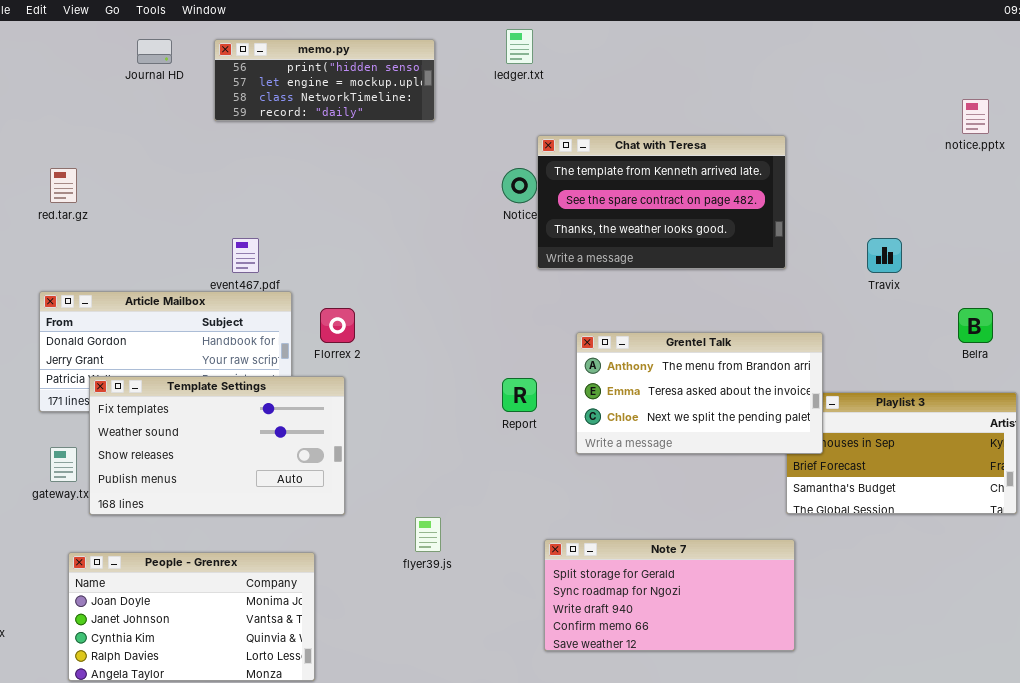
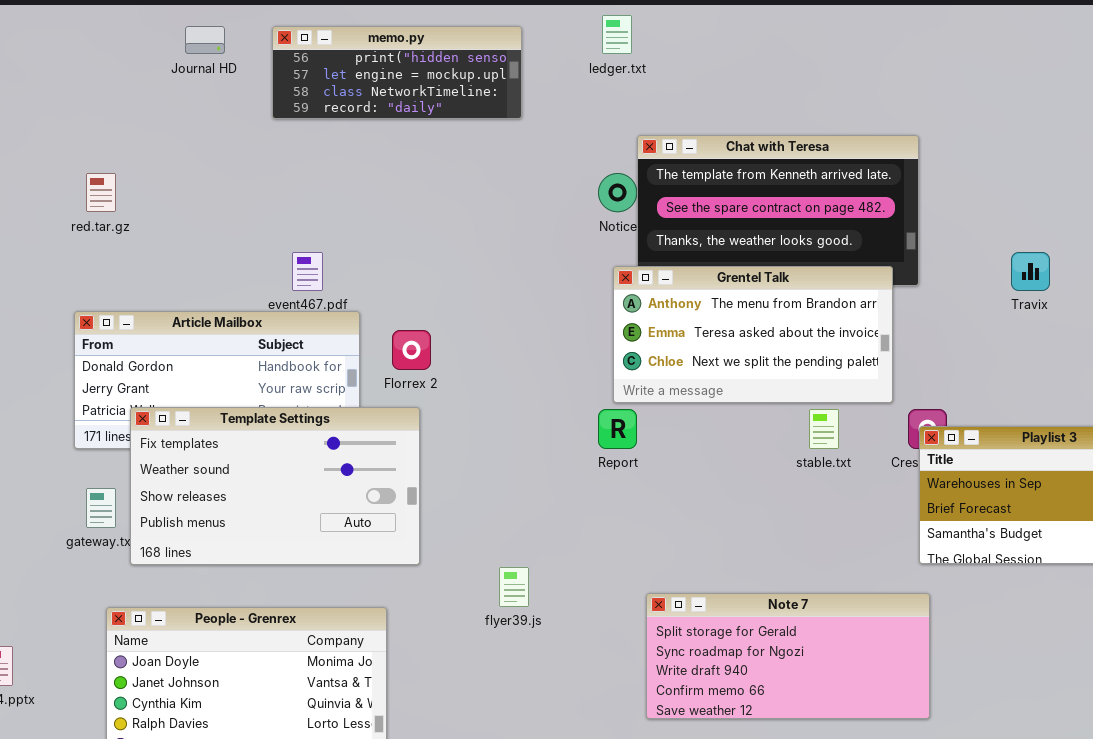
Grentel Talk: [576,332,823,454] -> [613,266,893,403], moved

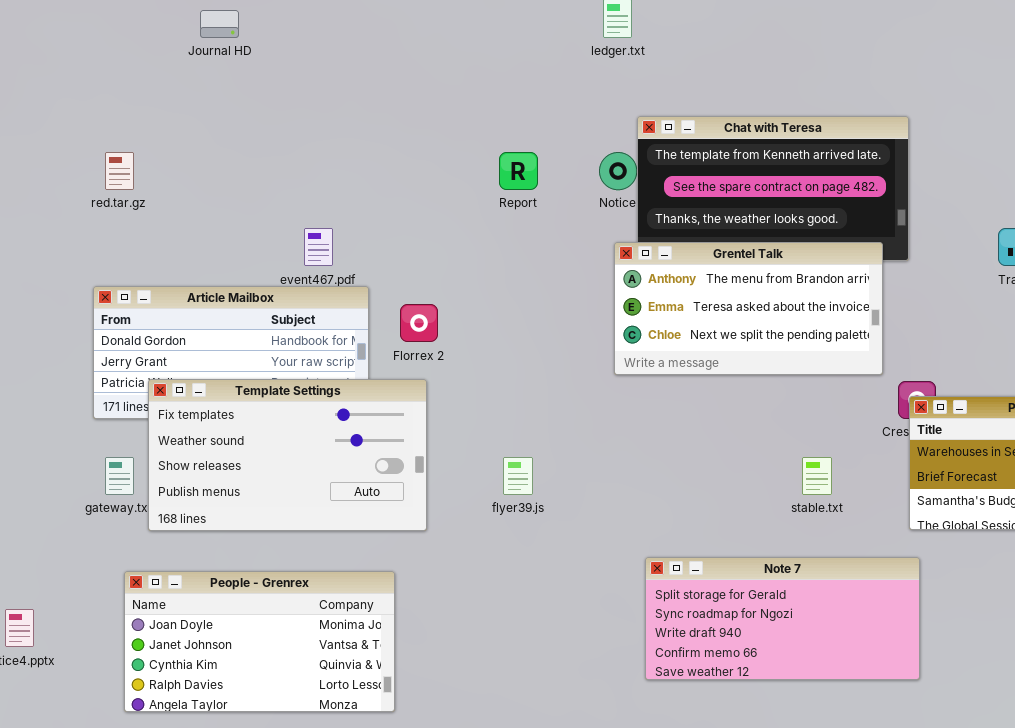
memo.py: [272,26,522,119] -> none, closed
Report: [598,409,637,449] -> [499,152,538,190], moved
stable.txt: [809,409,839,449] -> [802,457,832,495], moved
flyer39.js: [499,567,529,607] -> [503,457,533,495], moved

